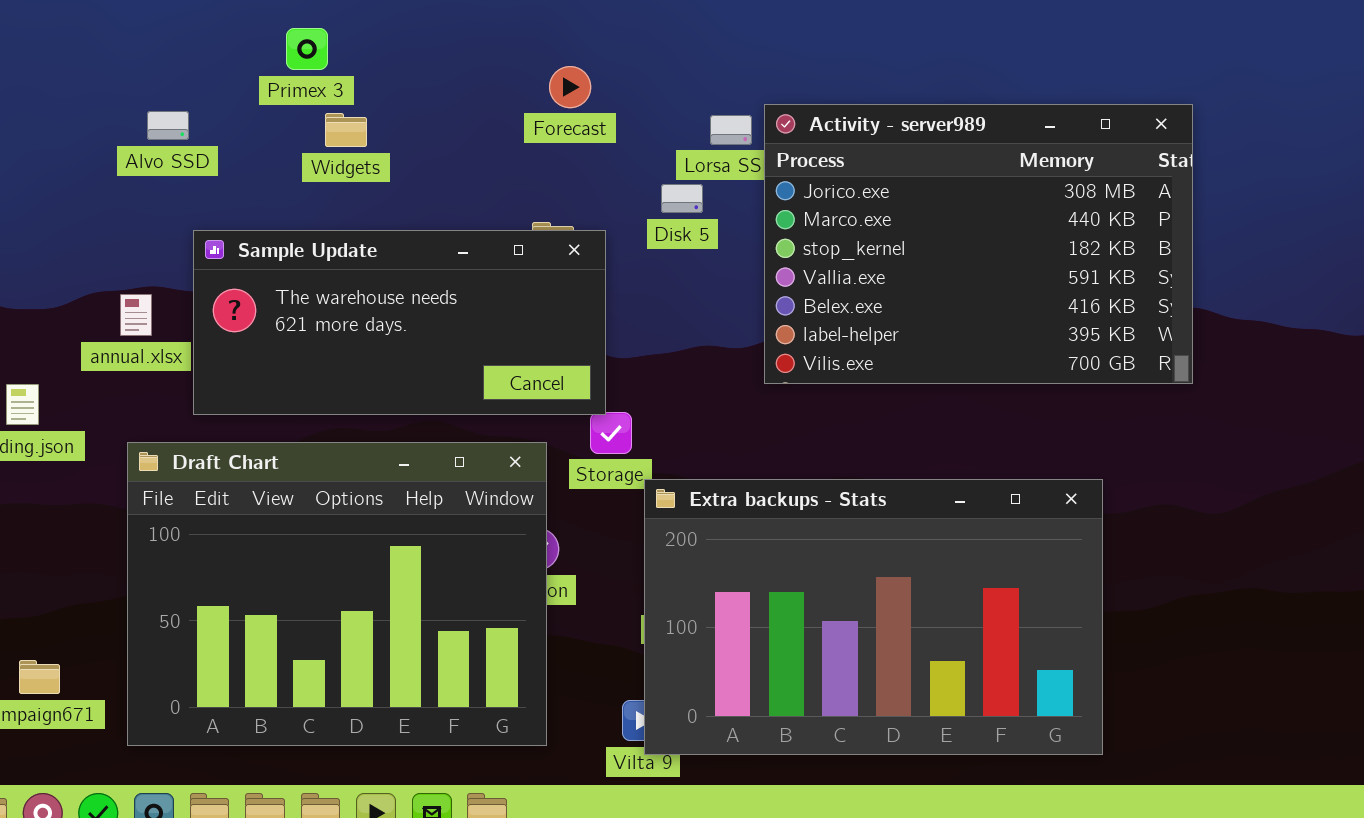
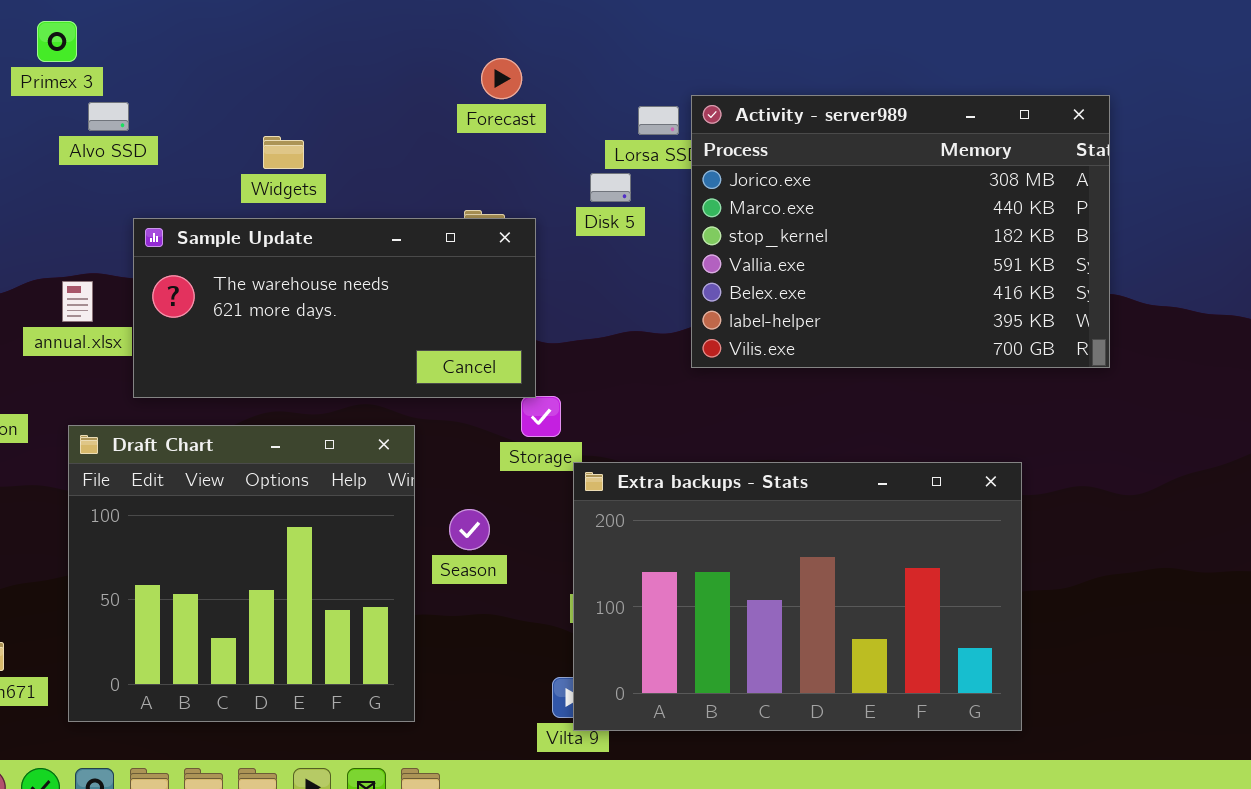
Primex 3: [286,28,328,70] -> [37,21,77,62], moved
Widgets: [325,113,367,147] -> [263,136,304,169], moved
Draft Chart: [127,442,547,746] -> [68,425,415,722], resized

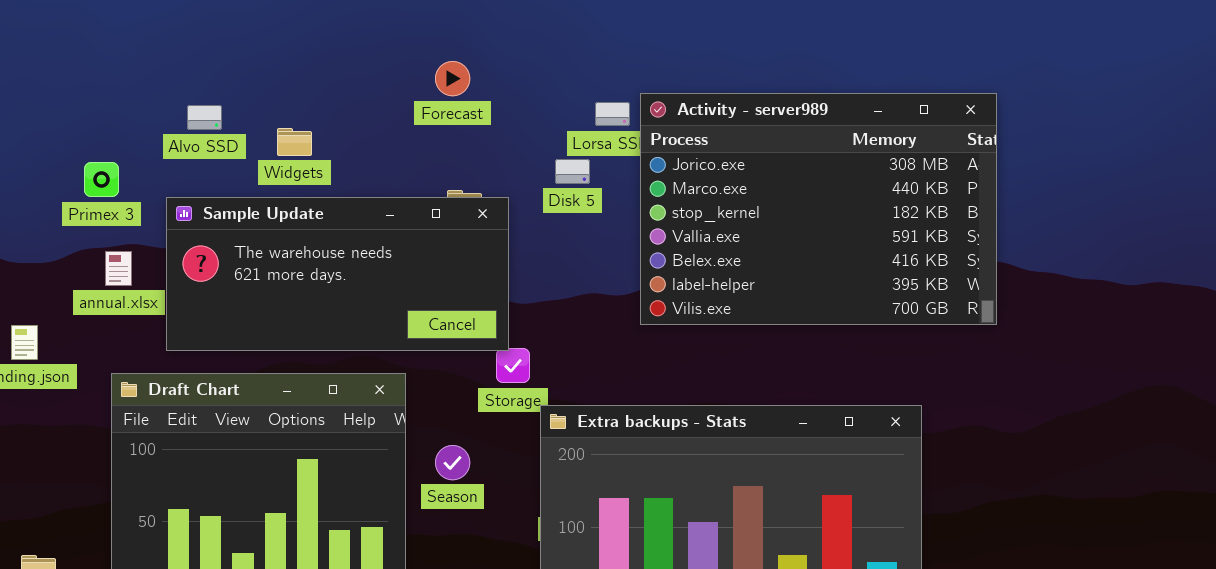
Primex 3: [37,21,77,62] -> [84,162,119,197], moved
Forecast: [481,58,522,99] -> [435,61,470,96], moved
Alvo SSD: [88,102,129,131] -> [187,105,222,130], moved

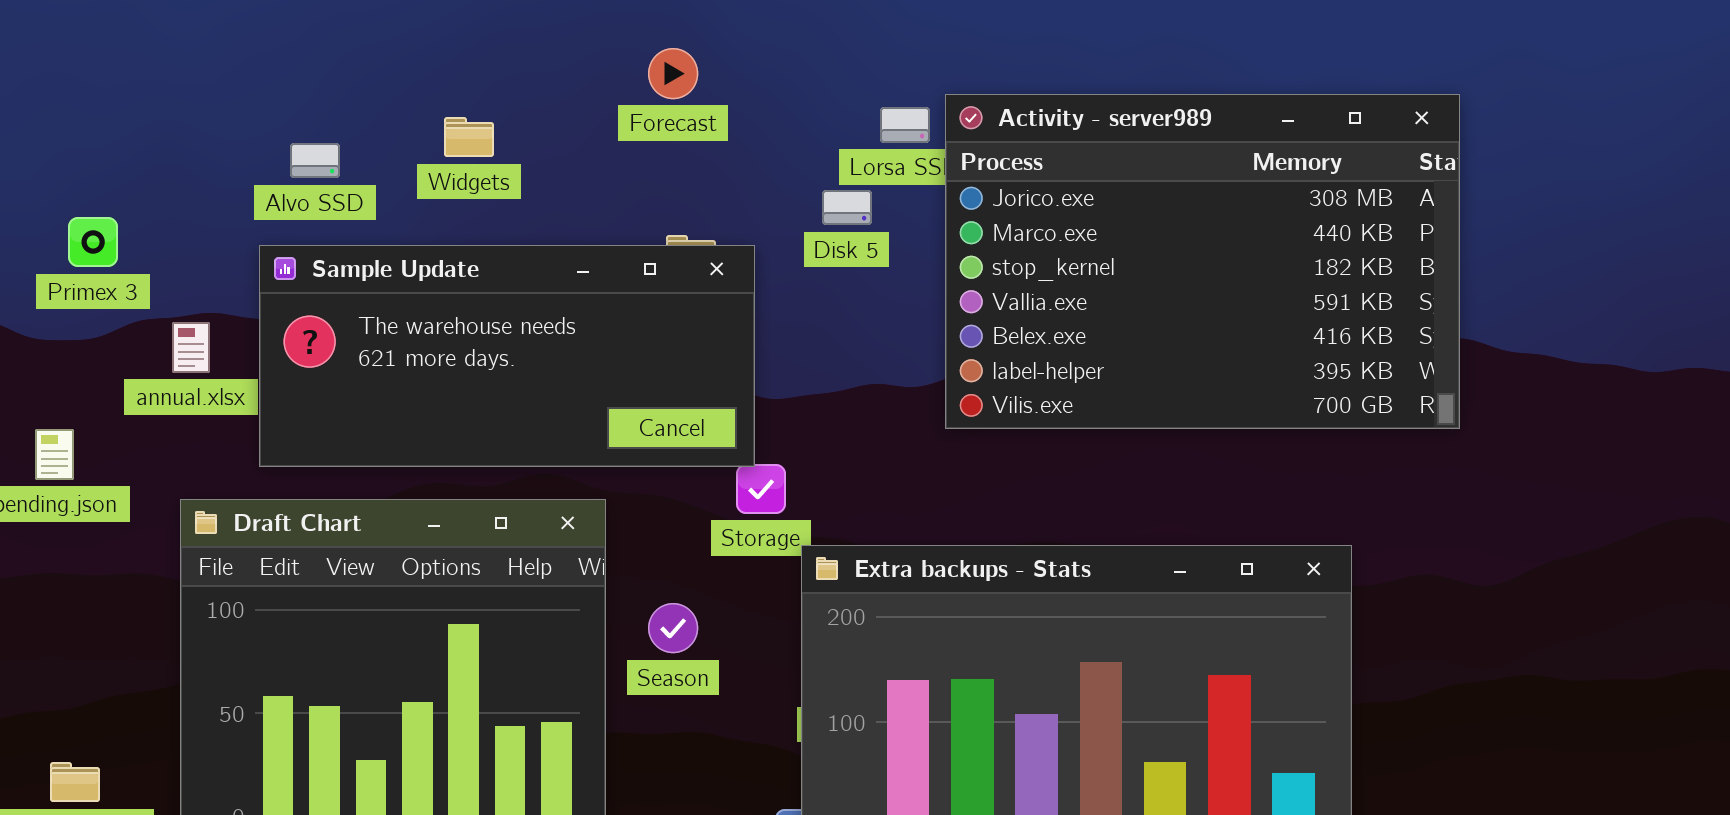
Alvo SSD: [187,105,222,130] -> [290,143,340,178], moved
Widgets: [277,128,312,156] -> [444,117,494,157], moved
Primex 3: [84,162,119,197] -> [68,217,118,267], moved

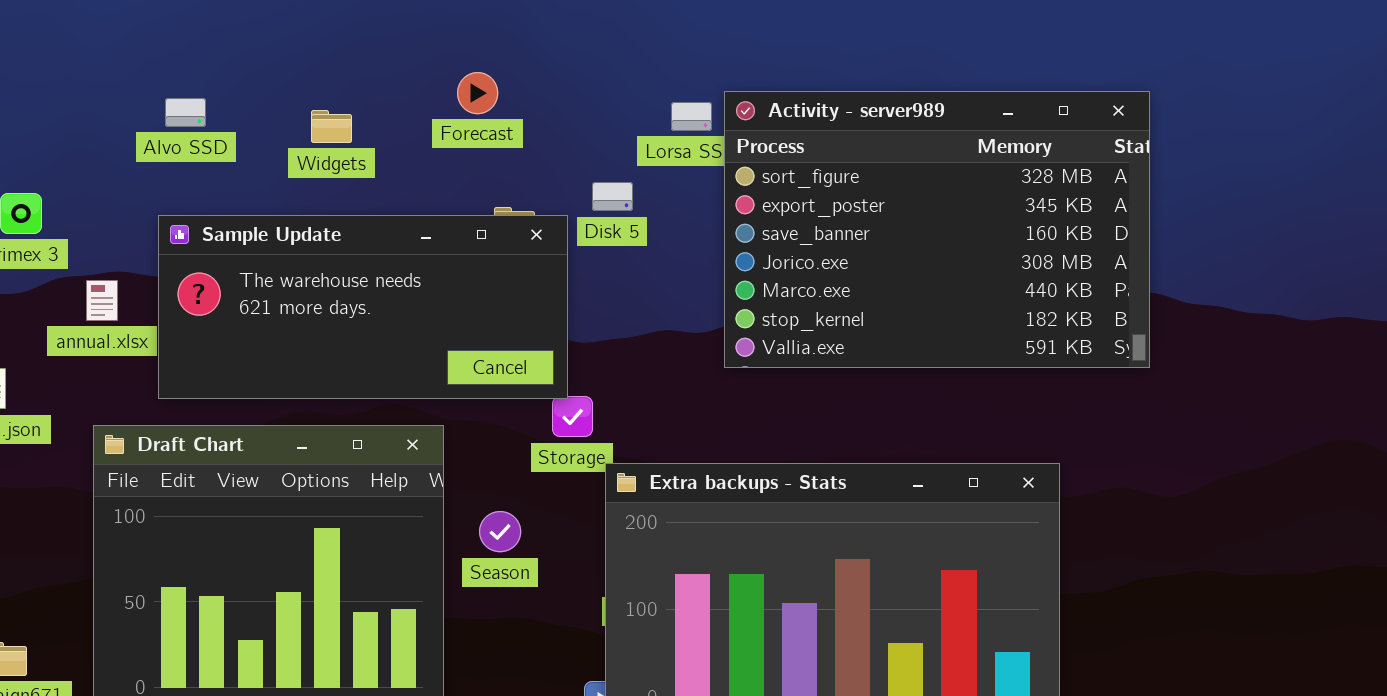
Forecast: [648,48,698,99] -> [457,72,498,114], moved
Activity - server989: [945,94,1460,429] -> [724,91,1150,368], scrolled up 3 rows
Alvo SSD: [290,143,340,178] -> [165,98,206,127], moved
Disk 5: [822,190,872,225] -> [592,182,633,211], moved

